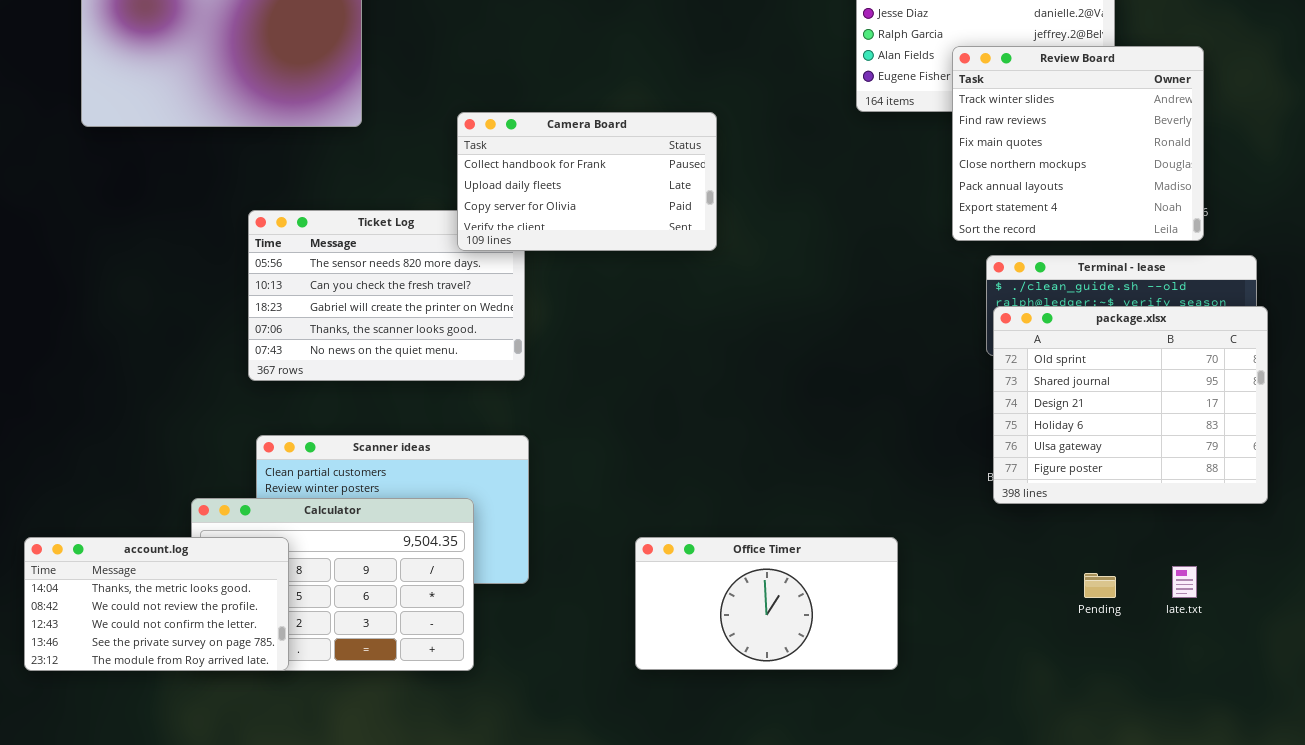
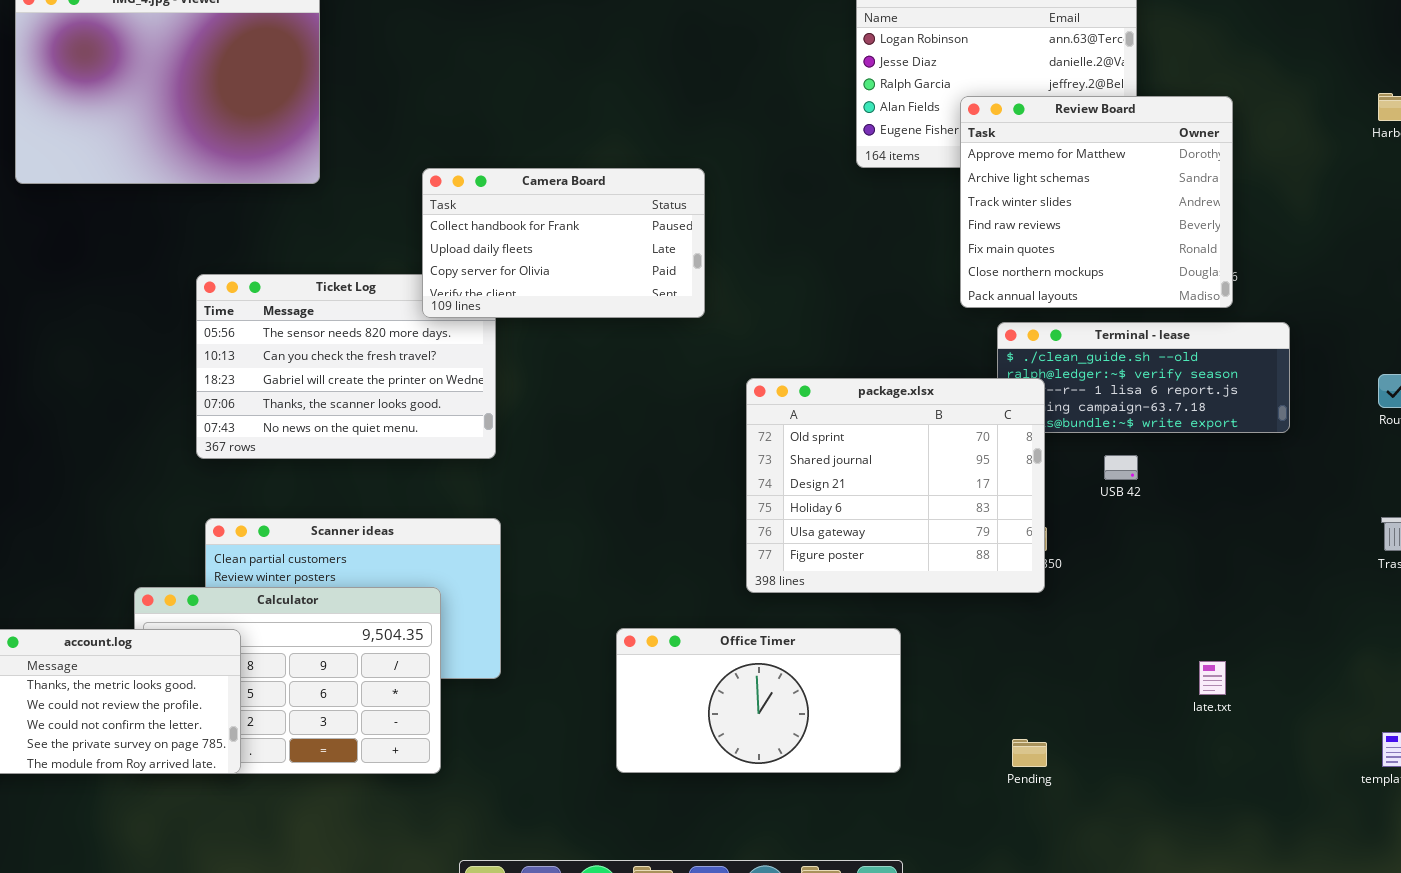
Review Board: [952,46,1204,241] -> [960,96,1233,308], scrolled up 2 rows
package.xlsx: [993,306,1268,504] -> [746,378,1045,593], moved
Pending: [1084,573,1116,598] -> [1012,739,1047,767], moved

